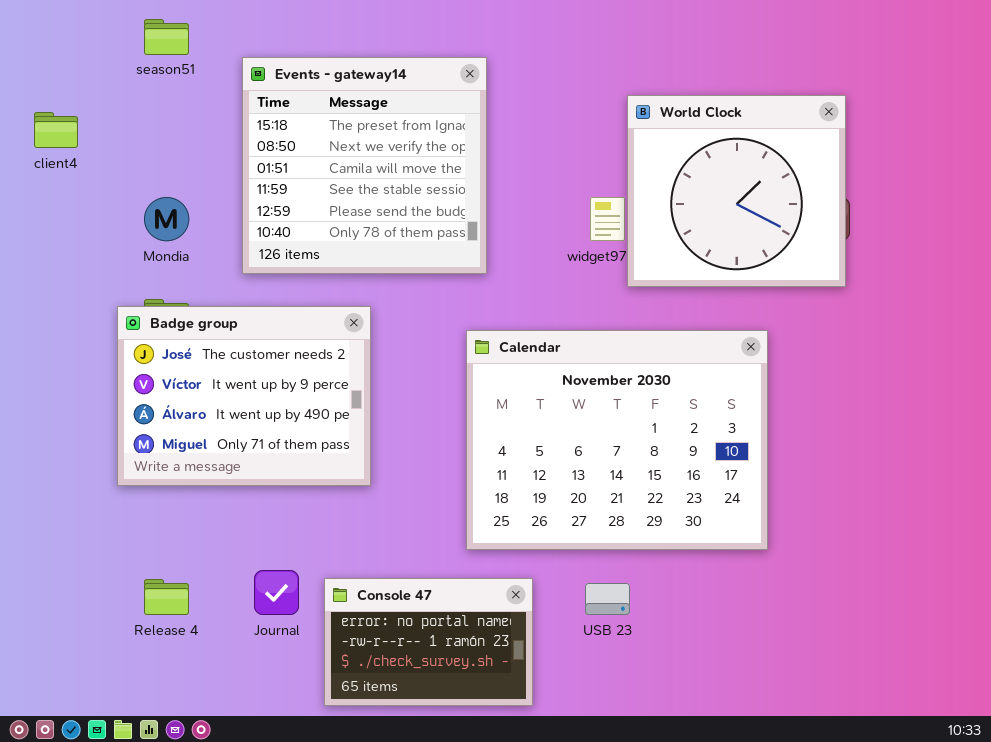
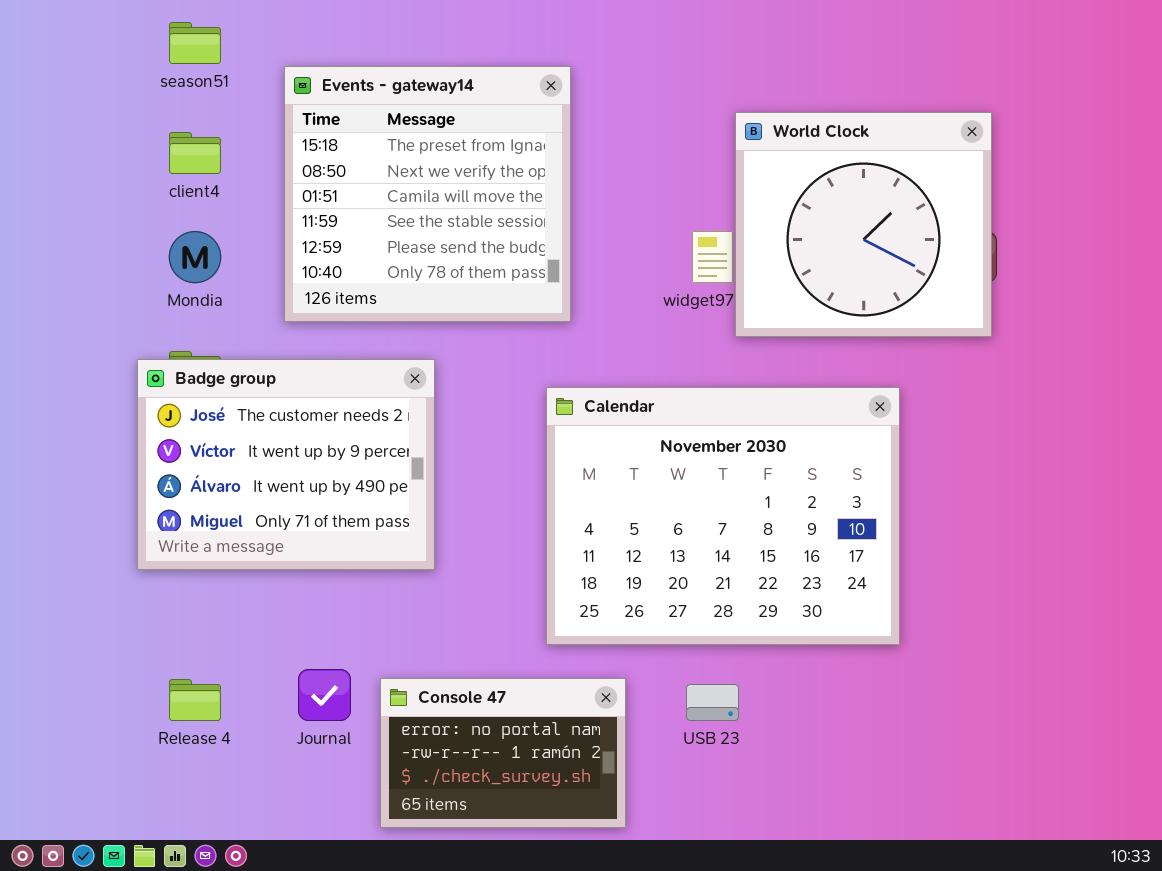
client4: [34,112,78,148] -> [169,132,221,174], moved

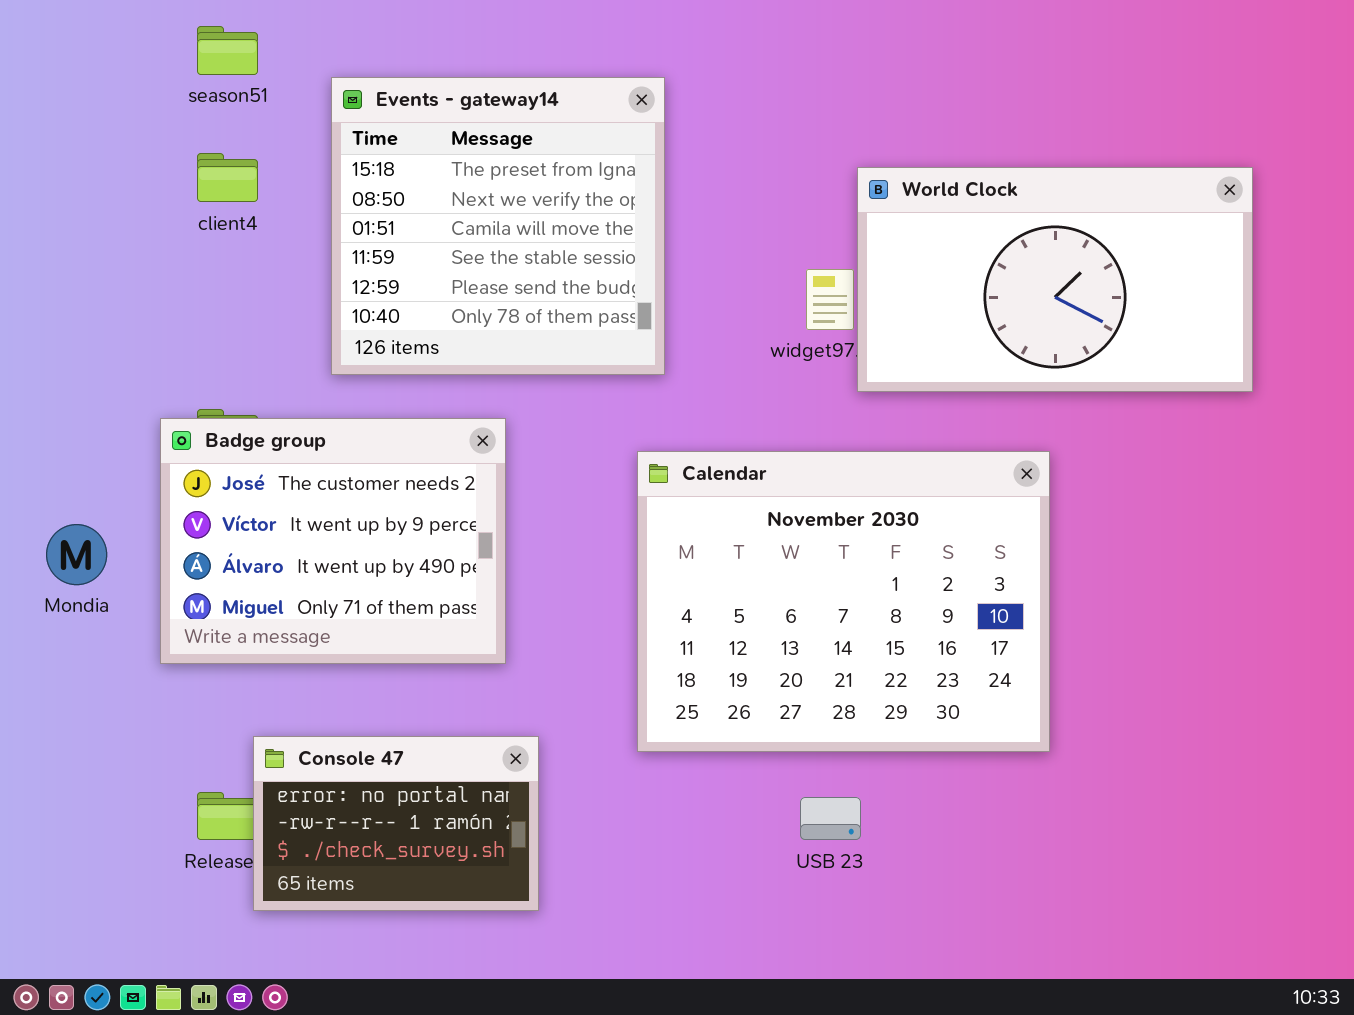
World Clock: [735,112,992,337] -> [857,167,1253,392], resized
Mondia: [169,231,221,283] -> [46,524,107,585], moved
Console 47: [380,678,626,828] -> [253,736,539,911], moved

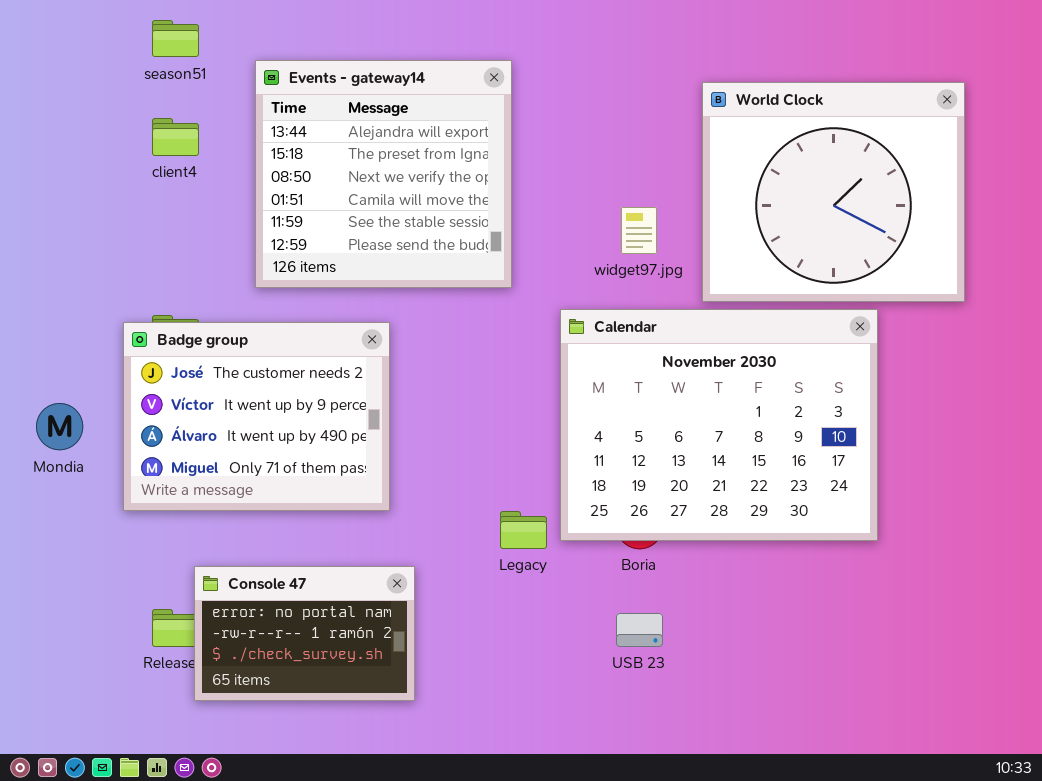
Events - gateway14: [331,77,665,375] -> [255,60,512,288], scrolled up 1 row
World Clock: [857,167,1253,392] -> [702,82,965,302], resized
Calendar: [637,451,1050,752] -> [560,309,878,541], moved

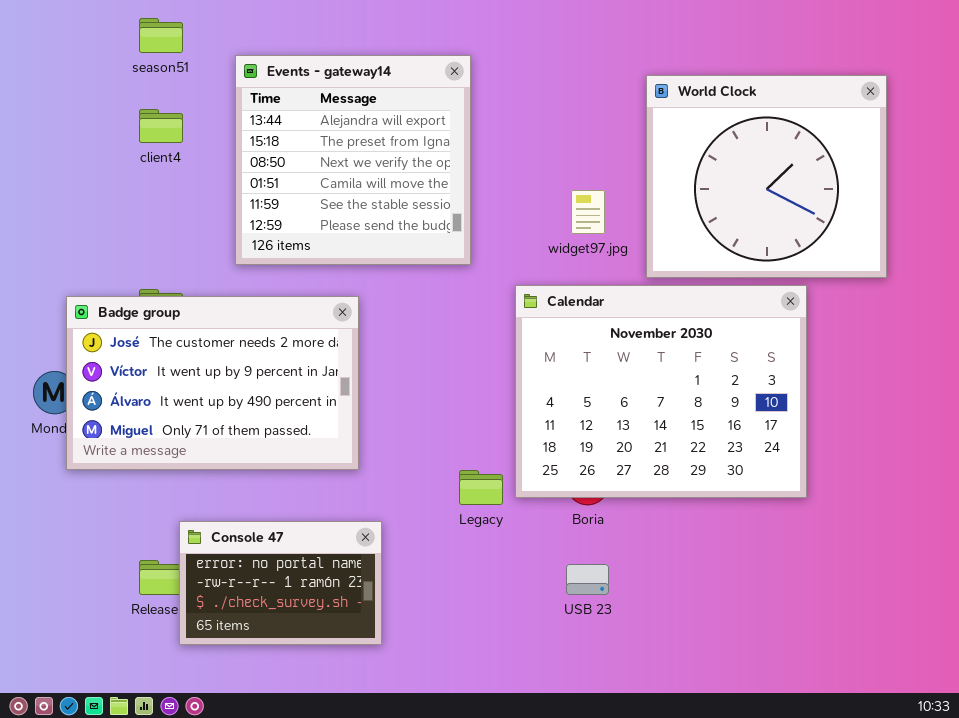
Badge group: [123,322,390,511] -> [66,296,359,470], resized

